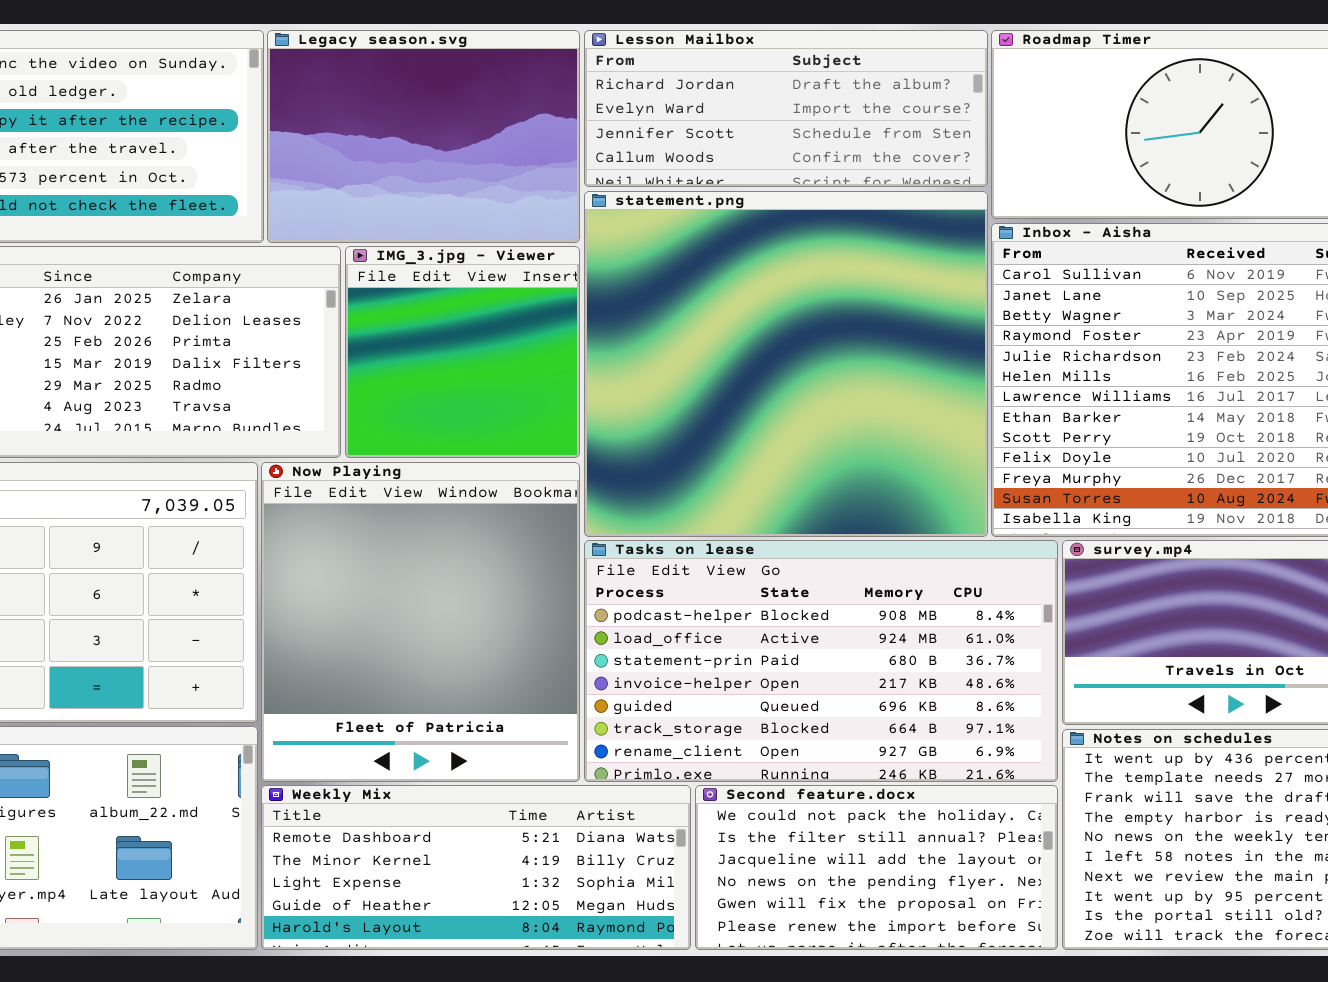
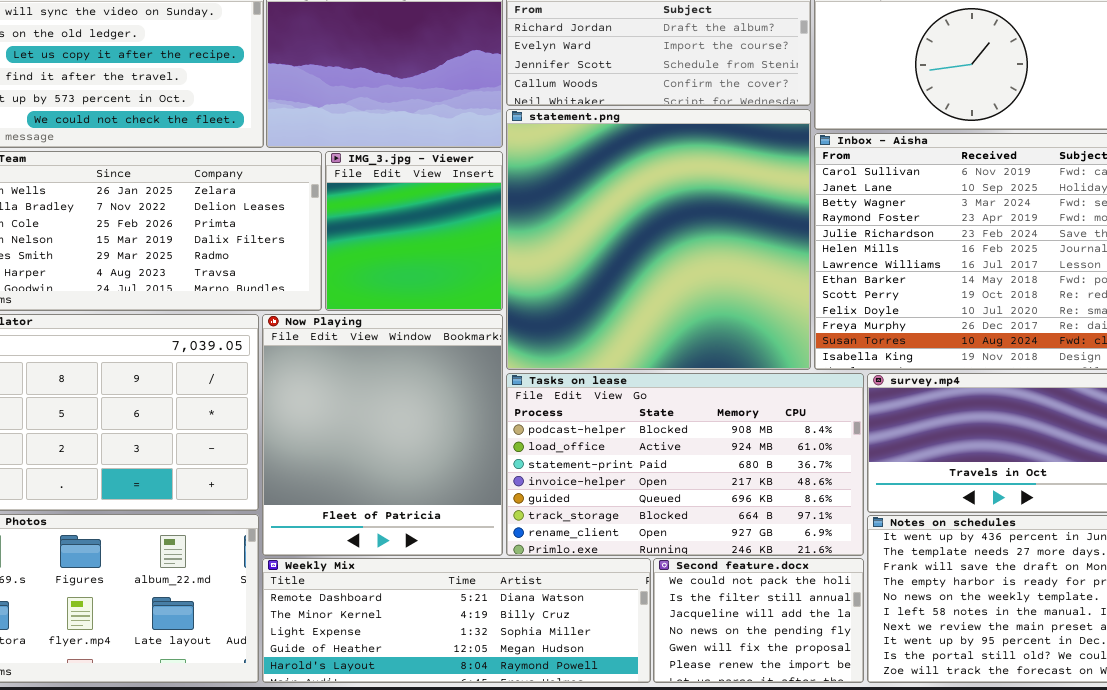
Weekly Mix: [261,785,691,950] -> [262,558,651,683], resized
Second feature.docx: [695,785,1058,950] -> [653,558,864,683], resized

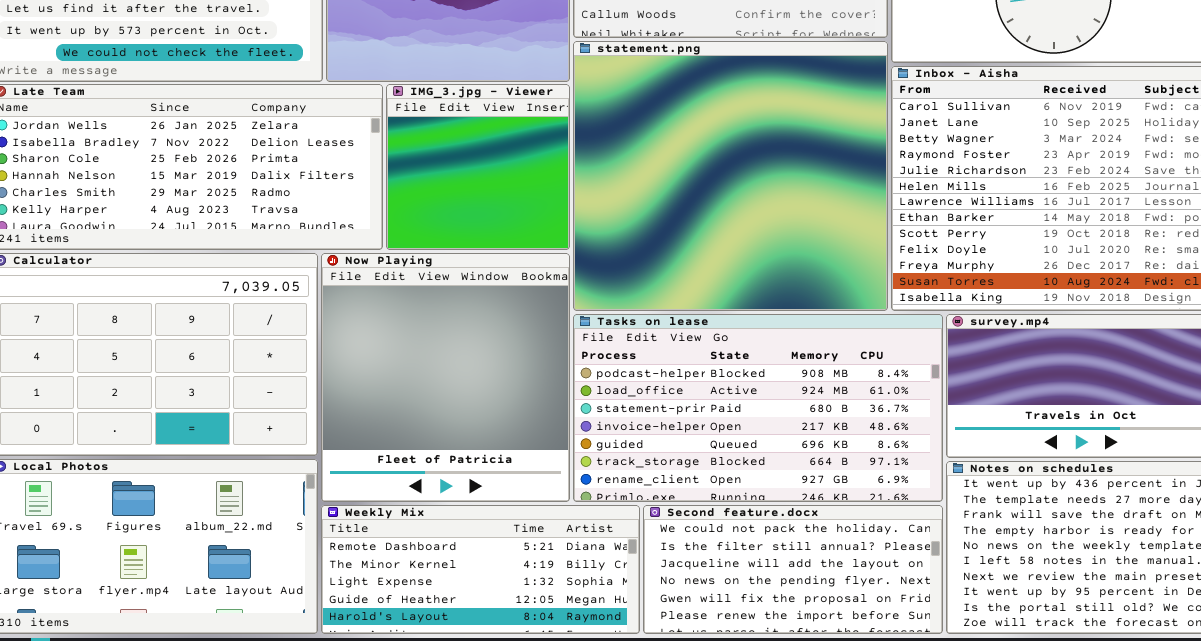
Weekly Mix: [262,558,651,683] -> [321,505,640,634], resized
Second feature.docx: [653,558,864,683] -> [643,505,943,634], resized

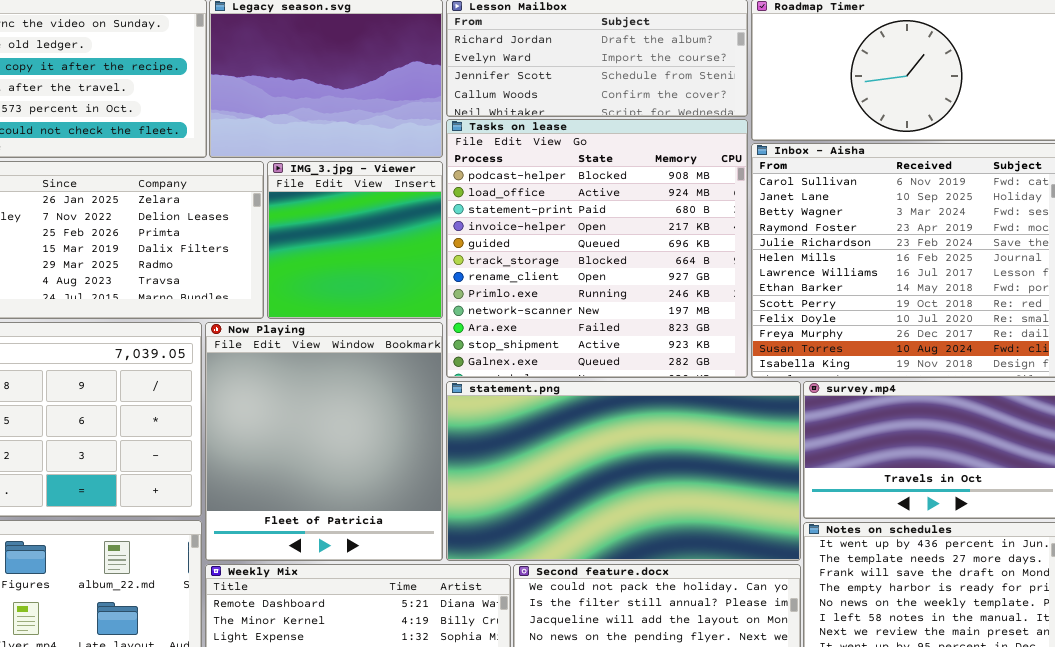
statement.png: [573,41,888,311] -> [446,381,801,561], moved, resized
Tasks on lease: [573,314,943,502] -> [446,119,748,378], moved, resized

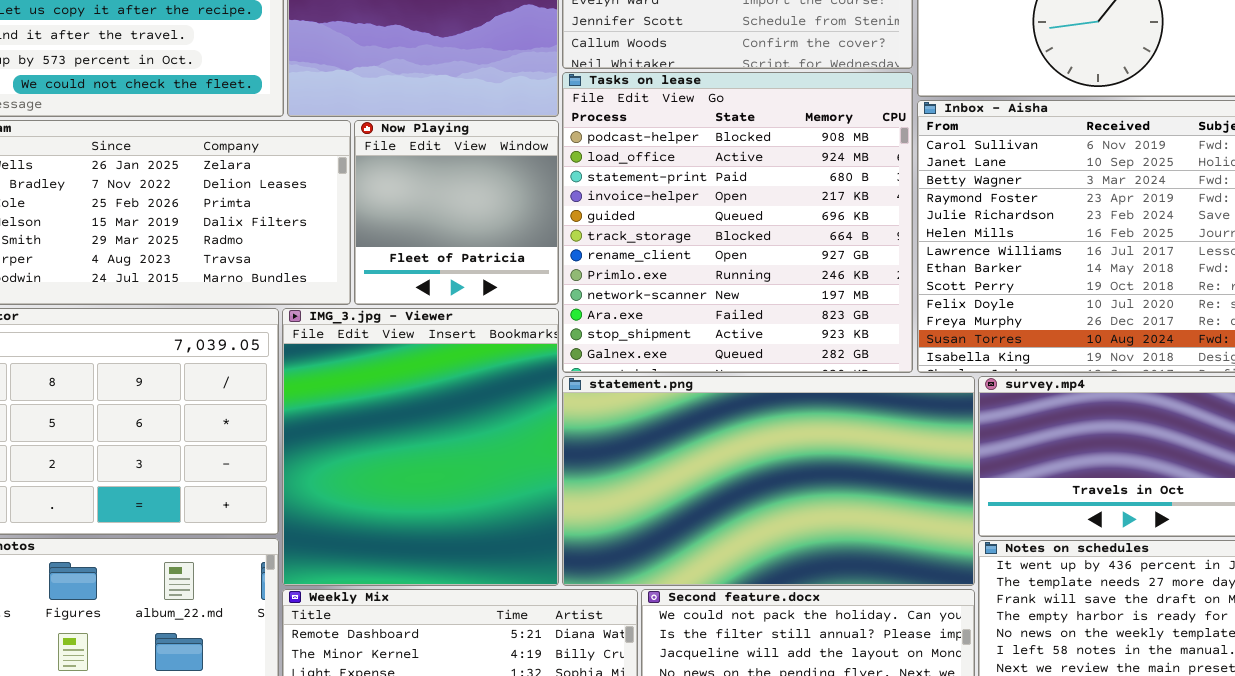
IMG_3.jpg - Viewer: [267,161,443,319] -> [282,308,559,586], moved, resized
Now Playing: [205,322,443,561] -> [354,120,559,305], moved, resized

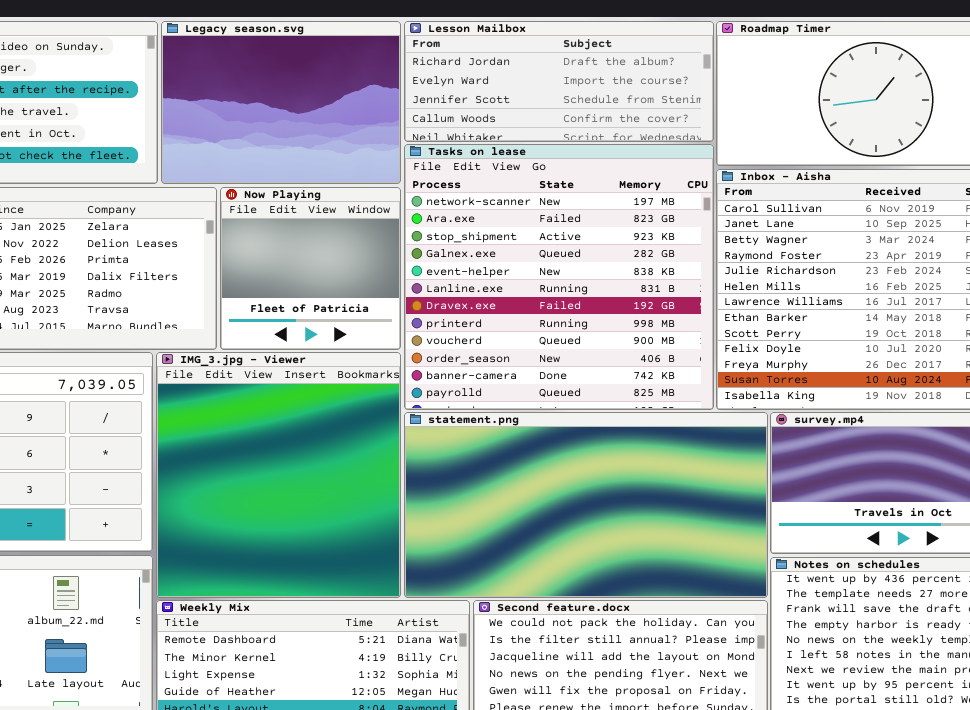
Tasks on lease: [562,72,913,373] -> [404,144,714,410], scrolled down 8 rows

